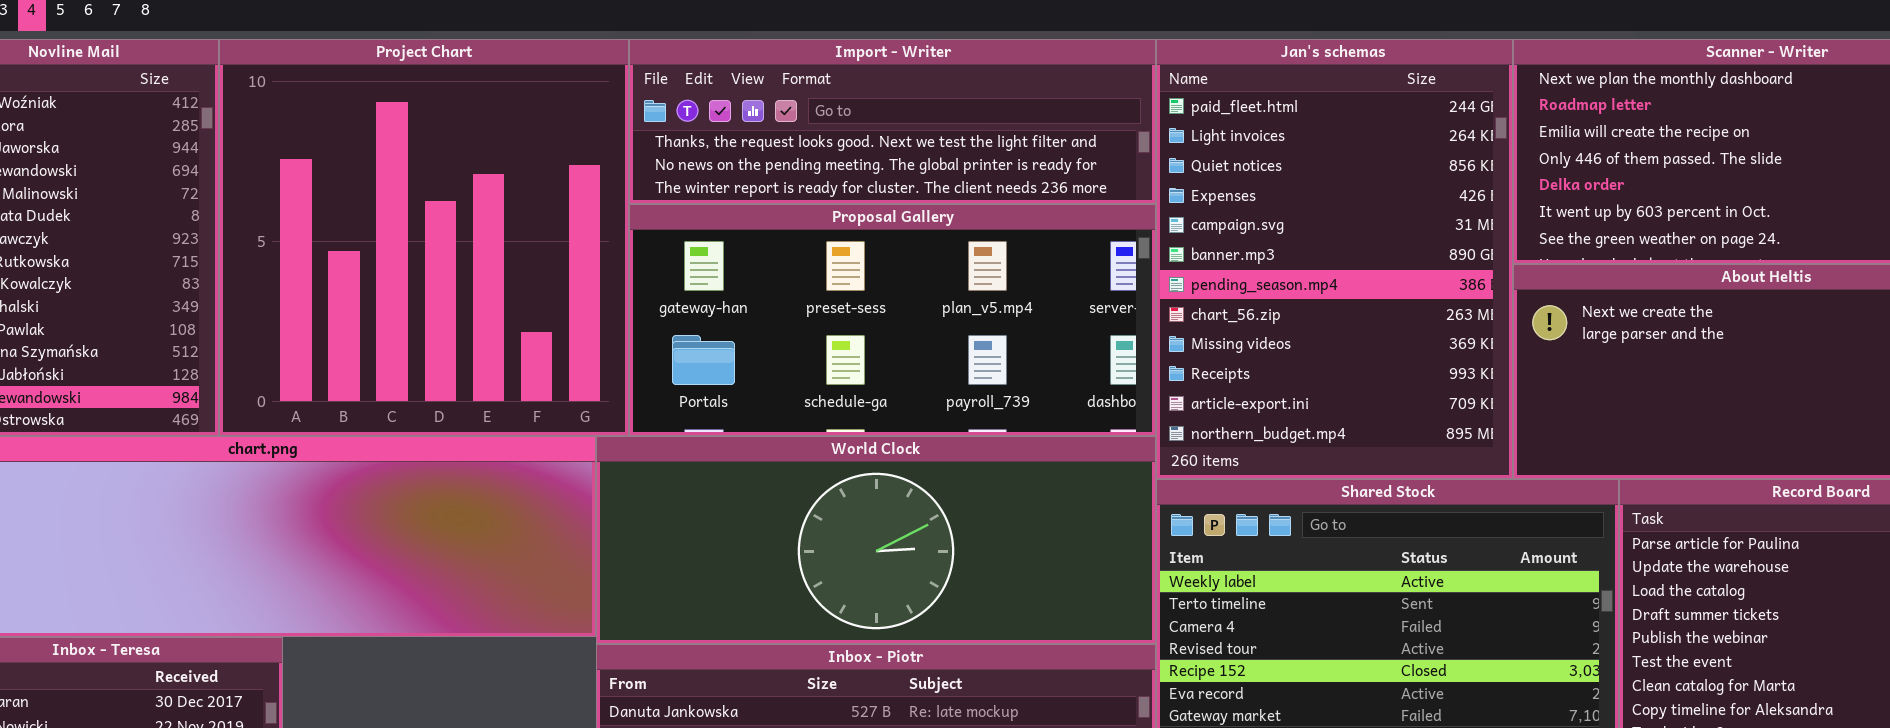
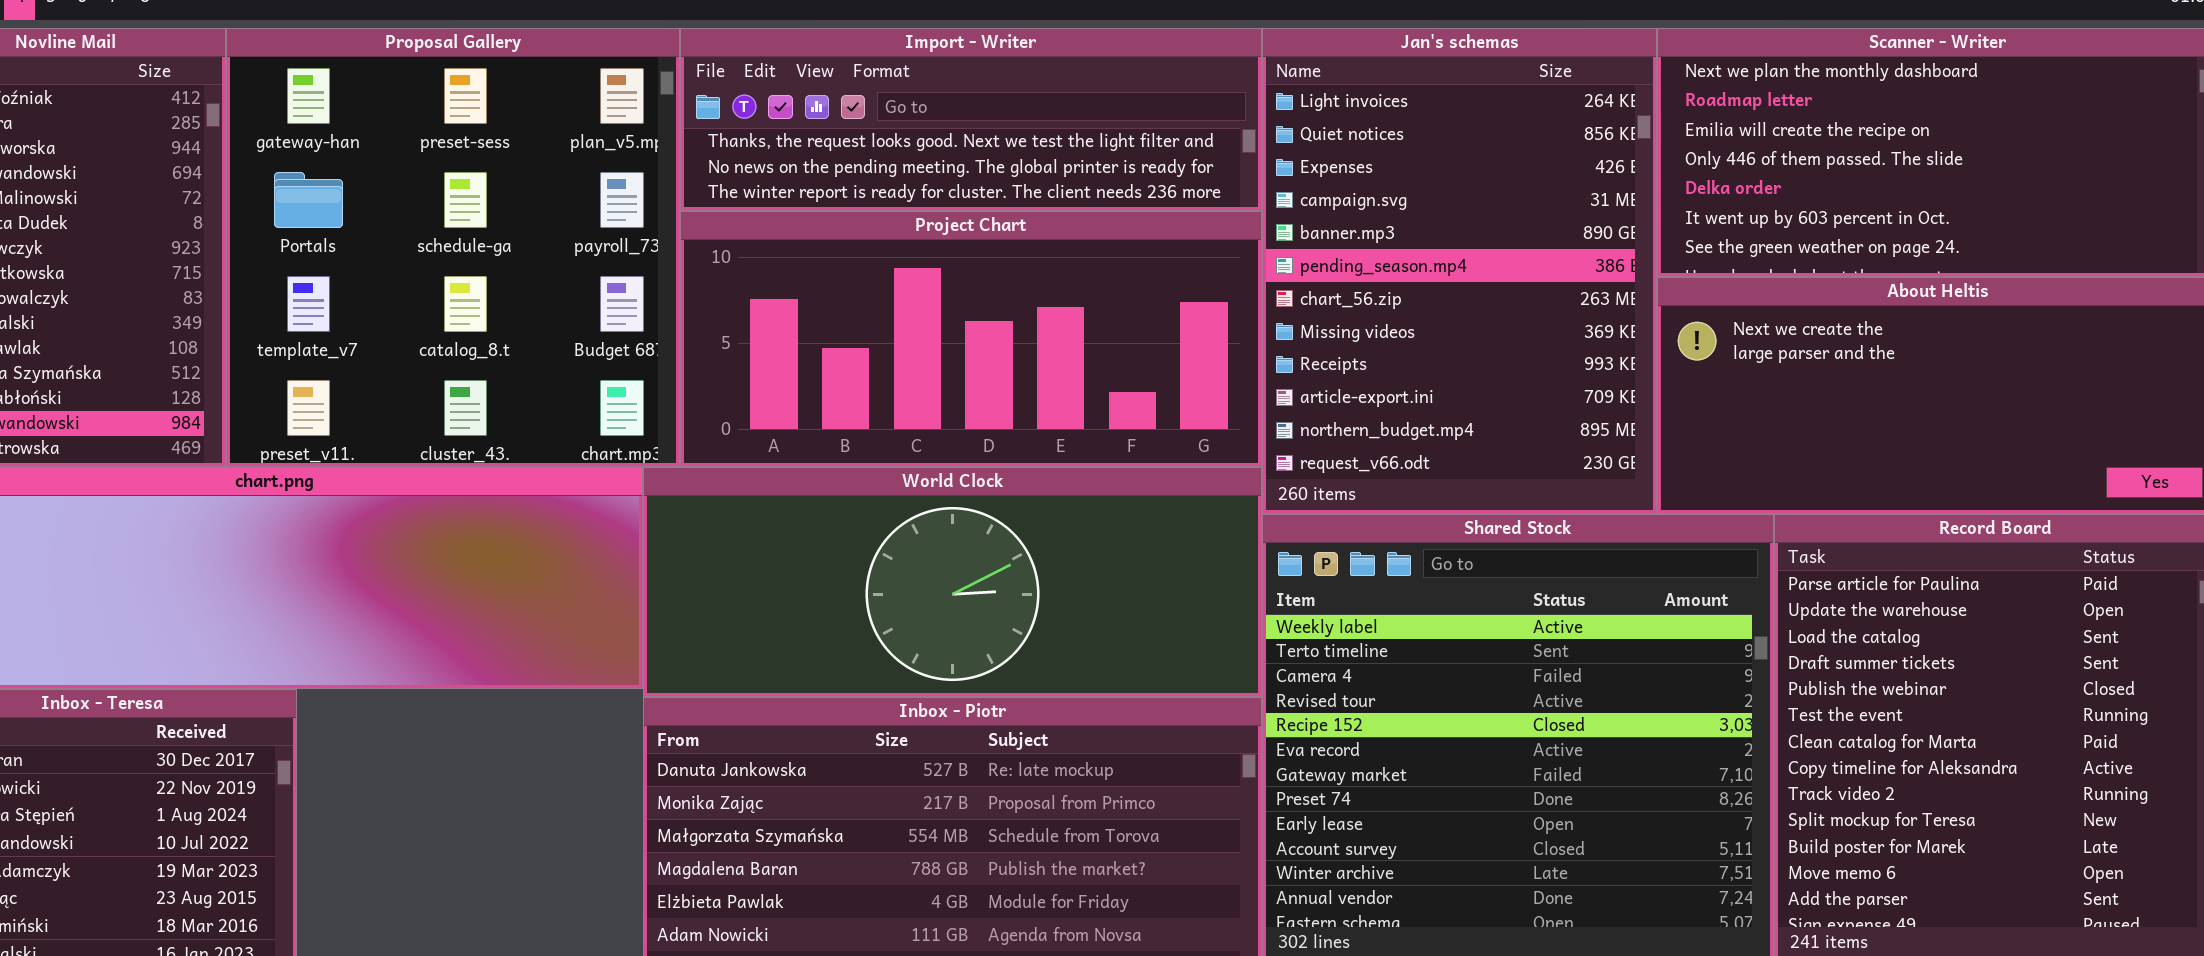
Project Chart: [219,39,629,436] -> [680,211,1262,467], moved, resized
Jan's schemas: [1156,39,1513,479] -> [1262,28,1657,514], scrolled down 1 row
Proposal Gallery: [629,204,1156,436] -> [226,28,680,467], moved, resized

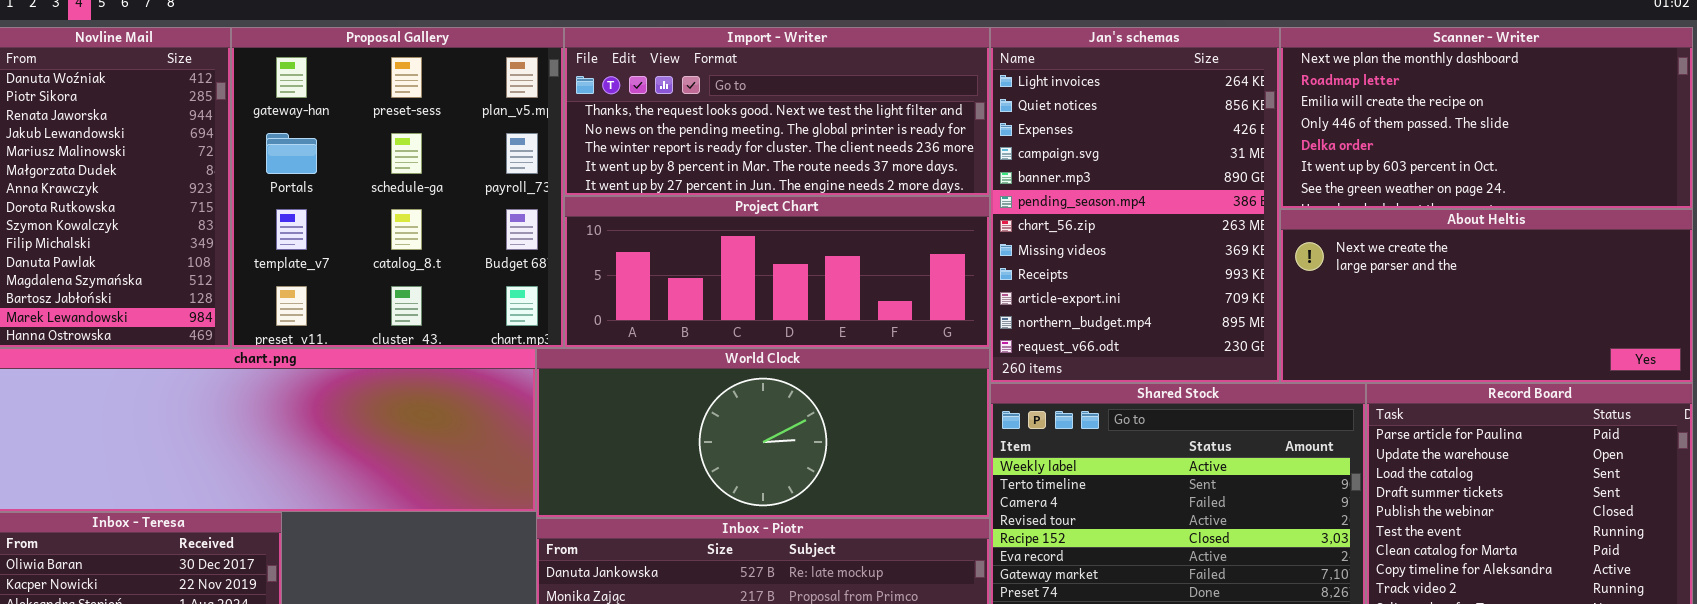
Import - Writer: [680,28,1262,211] -> [564,27,990,196], resized
Project Chart: [680,211,1262,467] -> [564,196,990,348], resized

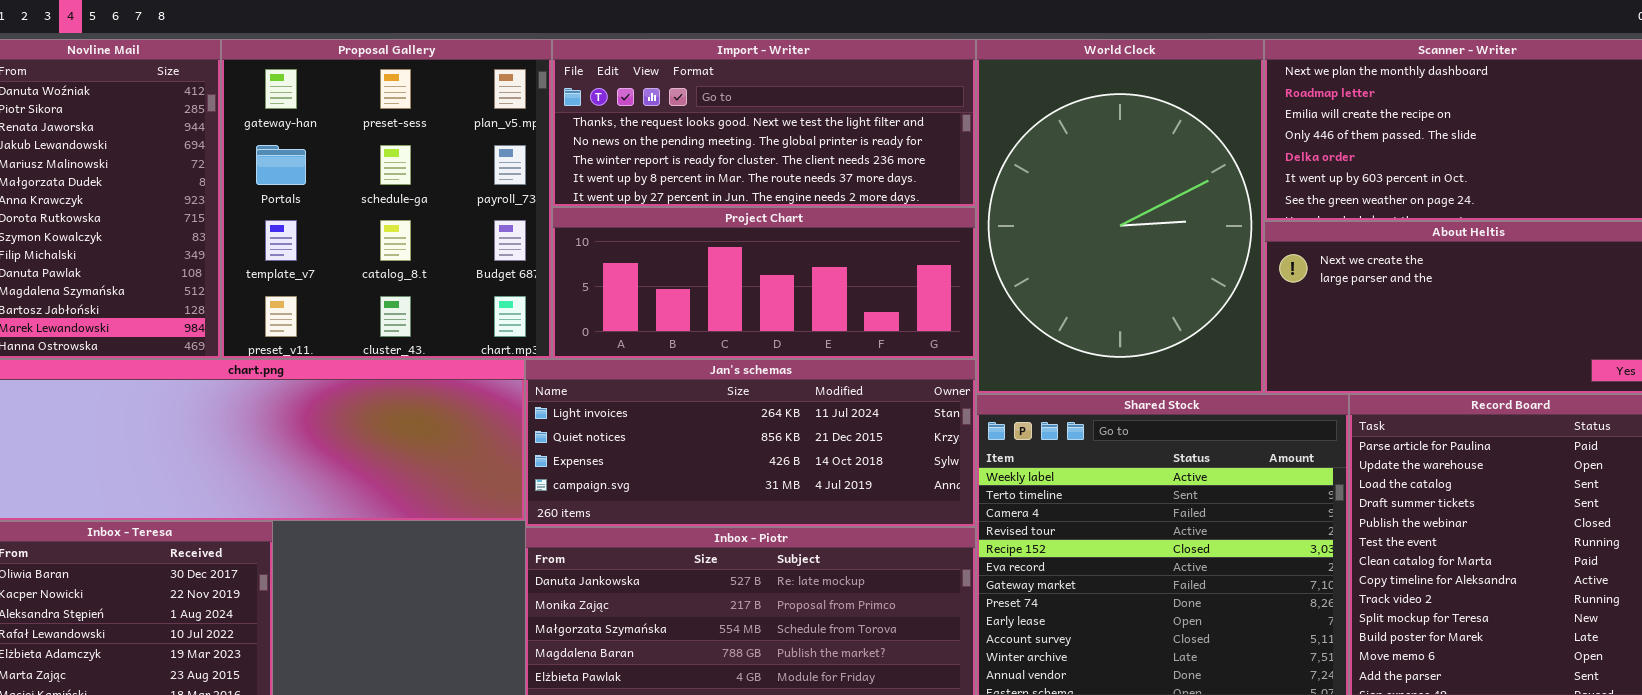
Jan's schemas: [990,27,1280,383] -> [525,359,976,527], moved, resized
World Clock: [536,348,990,518] -> [976,39,1264,394], moved, resized

